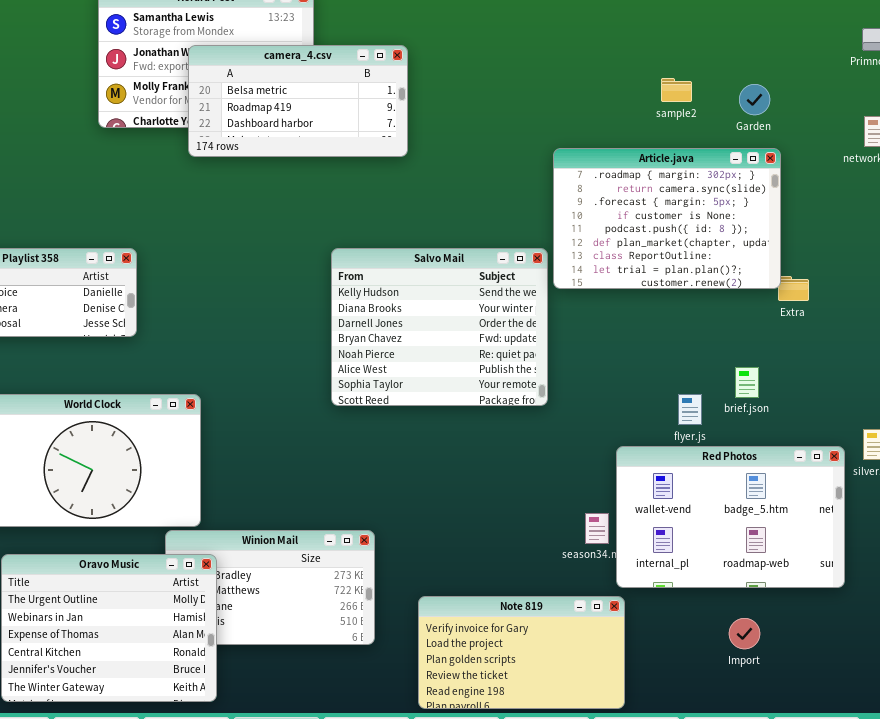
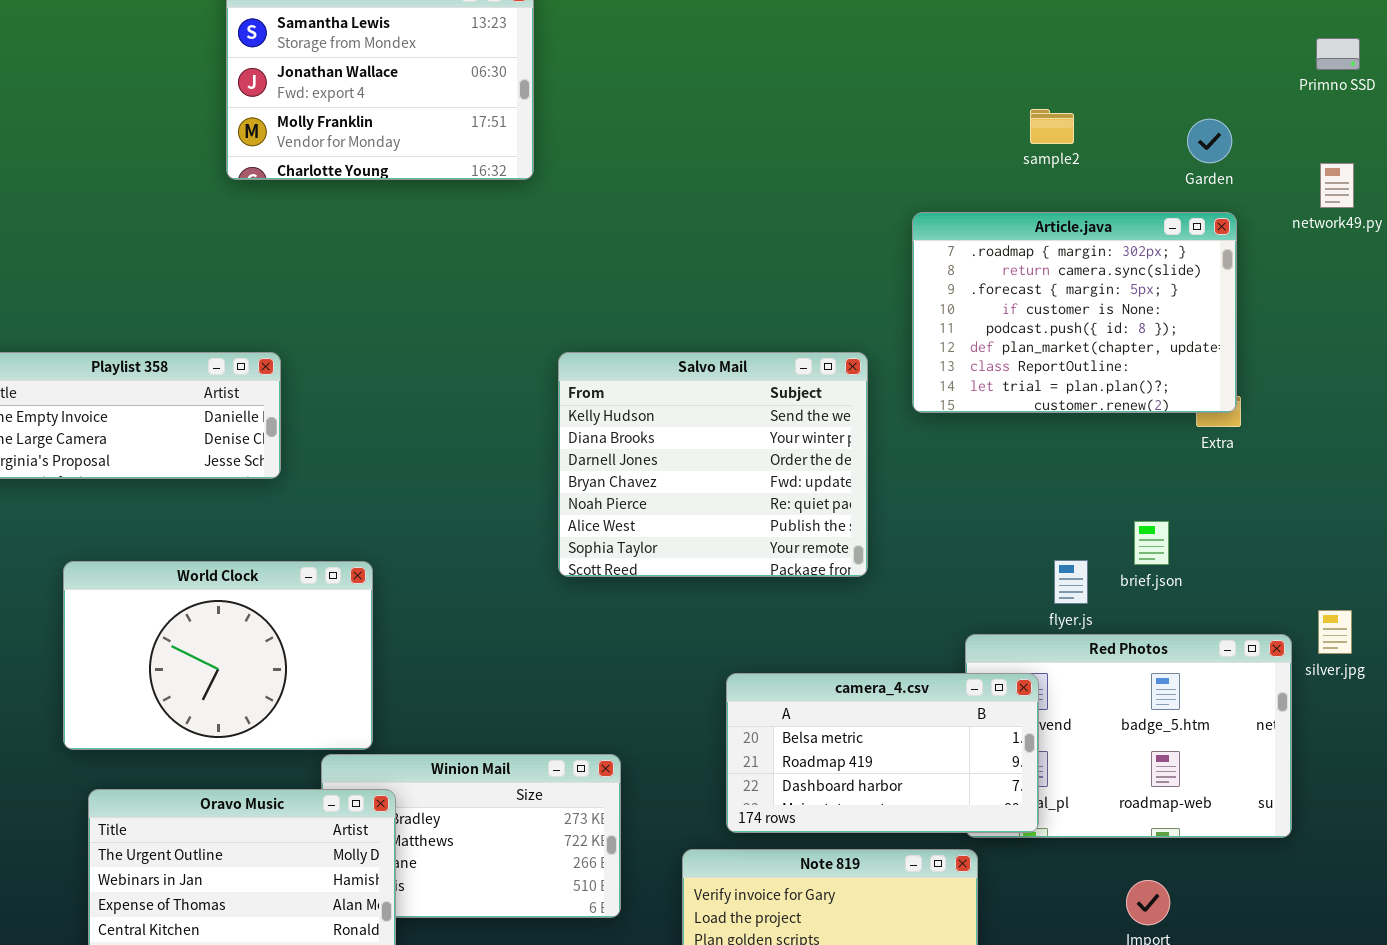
camera_4.csv: [188,45,408,157] -> [726,673,1039,833], moved
Garden: [739,84,770,115] -> [1187,119,1232,163], moved
Article.java: [553,148,781,289] -> [912,212,1237,413], moved

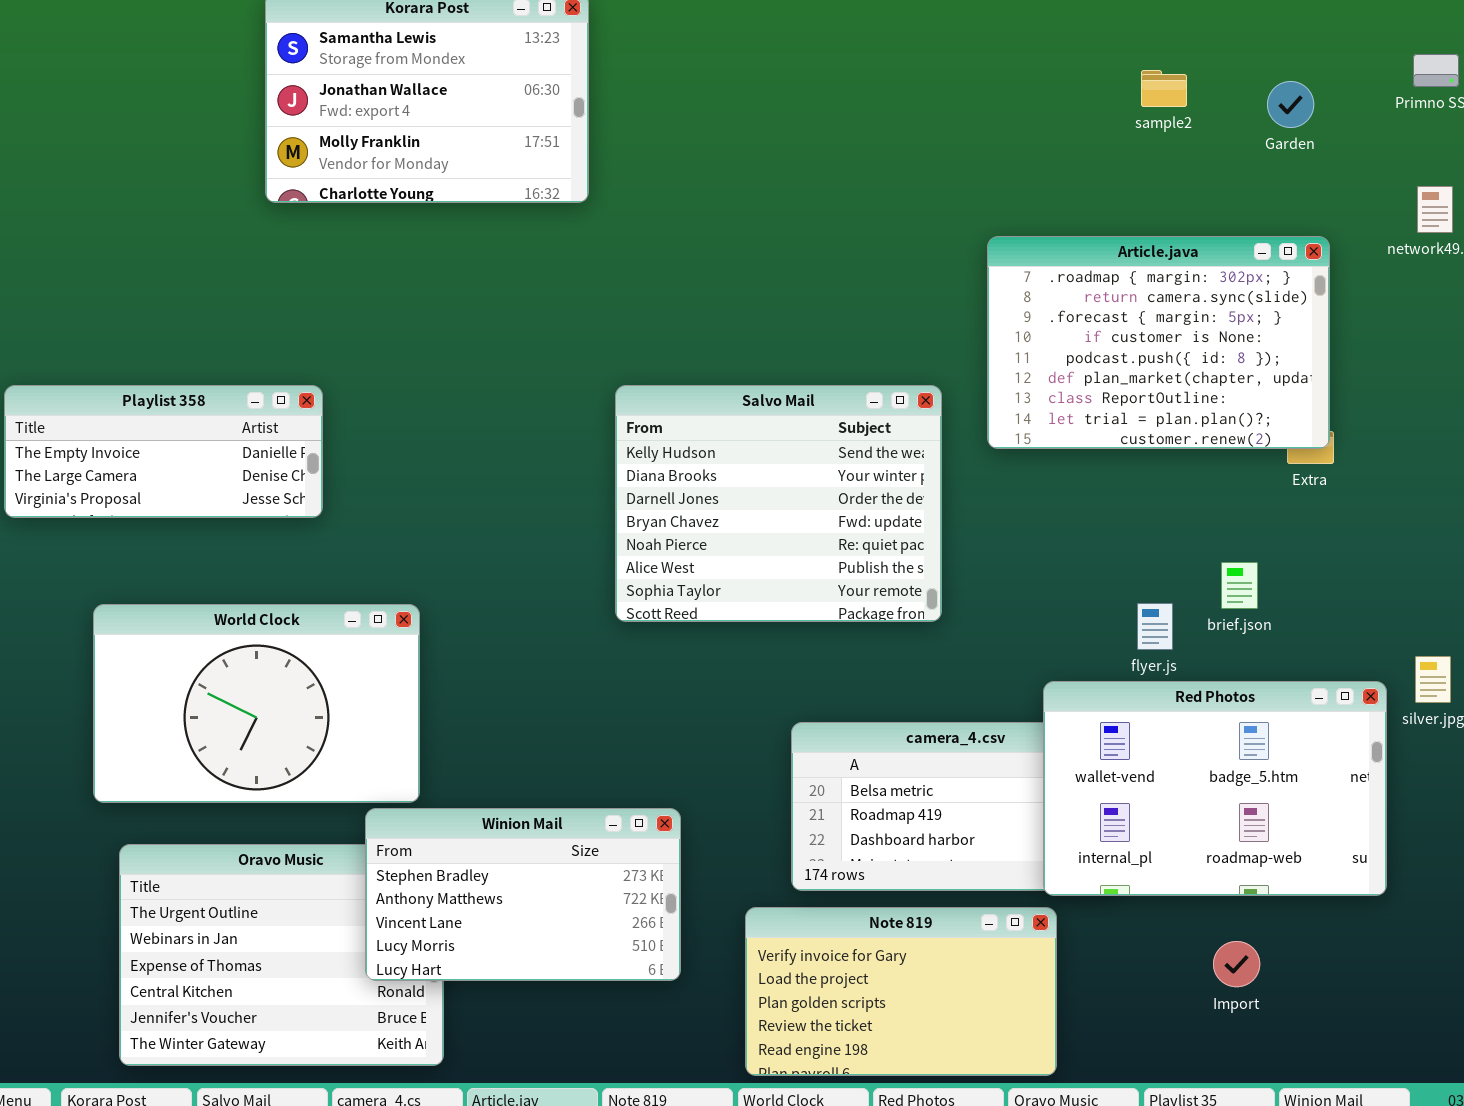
sample2: [1030,109,1074,144] -> [1141,70,1187,107], moved
Garden: [1187,119,1232,163] -> [1267,81,1314,128], moved
Red Photos: [965,634,1292,838] -> [1043,681,1387,896], raised
Winion Mail: [321,754,621,918] -> [365,808,681,981], raised

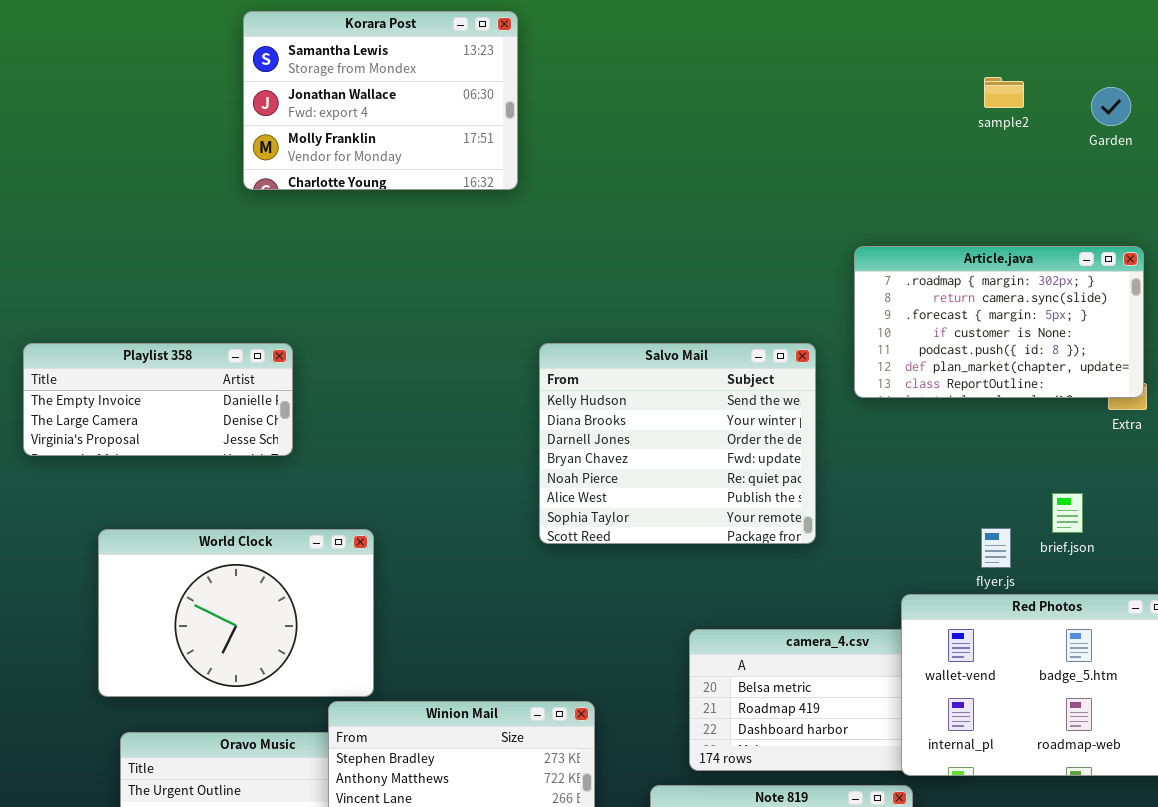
Article.java: [987,236,1330,449] -> [854,246,1144,398], resized

